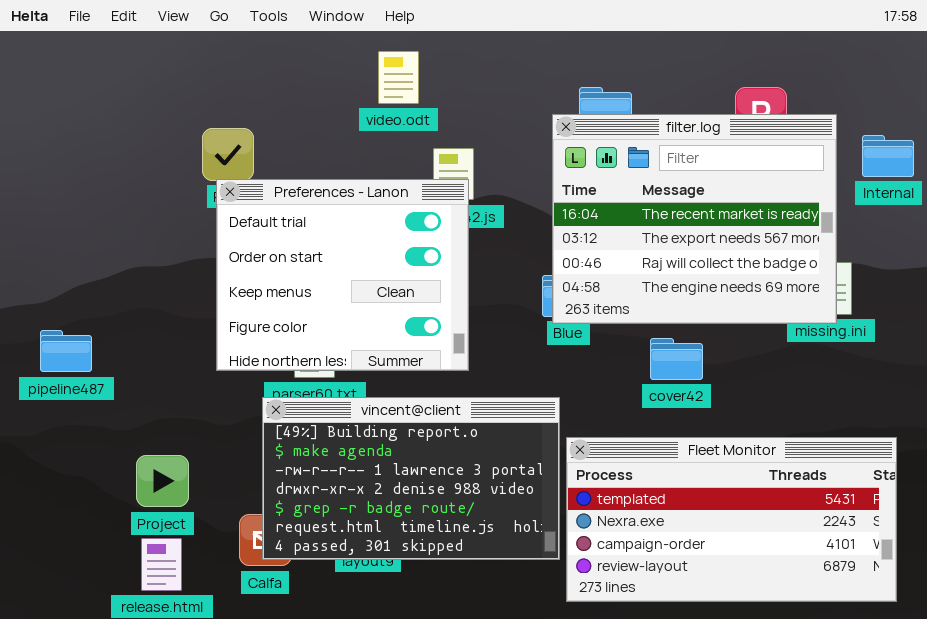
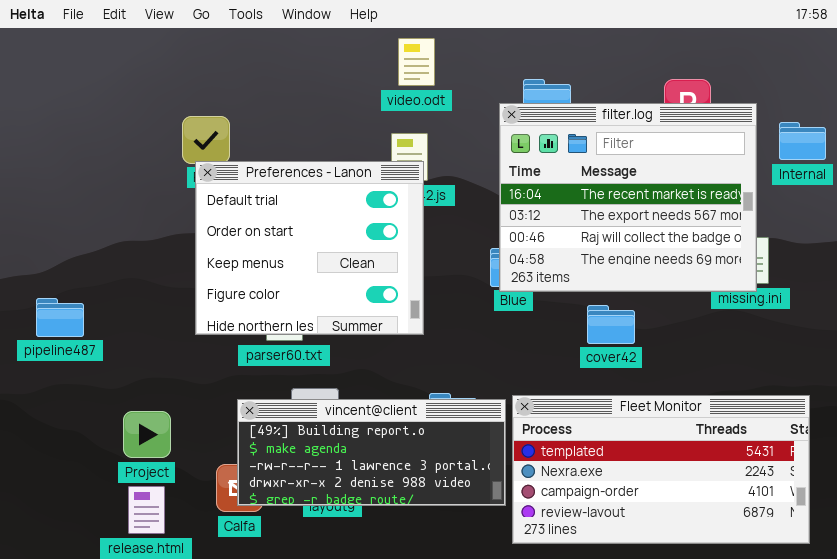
video.odt: [378,51,419,104] -> [398,38,435,86], moved
vincent@client: [262,397,560,560] -> [237,399,506,506], resized

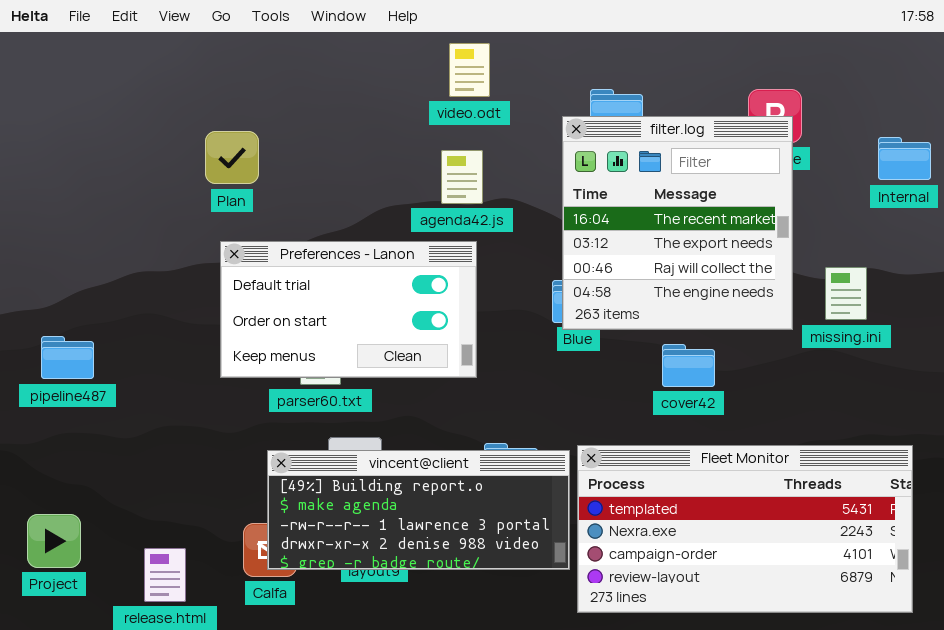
filter.log: [499,103,757,292] -> [562,116,793,330], resized
Preferences - Lanon: [195,161,424,335] -> [220,241,477,378], resized
Project: [123,411,171,458] -> [27,514,81,568], moved

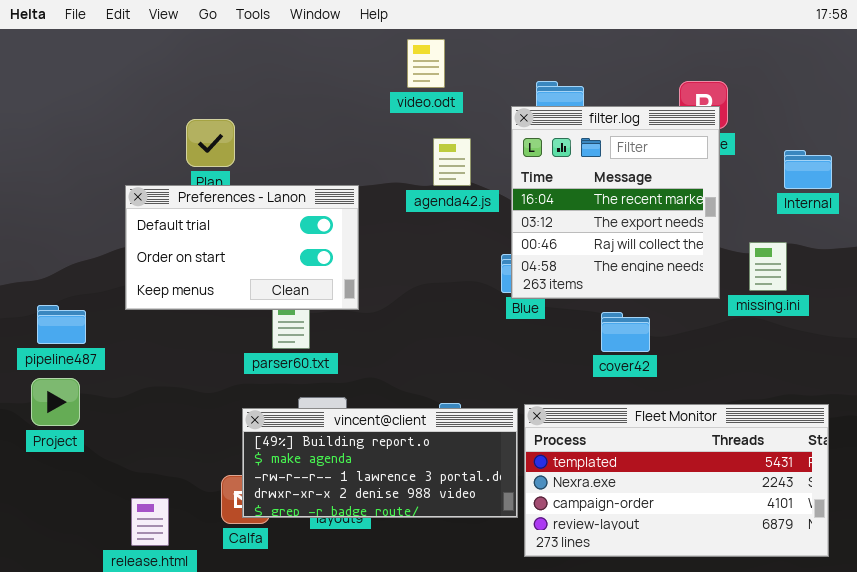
Internal: [878,137,931,180] -> [784,150,832,189], moved
agenda42.js: [441,150,483,204] -> [433,138,471,186], moved
Preferences - Lanon: [220,241,477,378] -> [125,185,359,310], moved
Project: [27,514,81,568] -> [31,378,80,426], moved

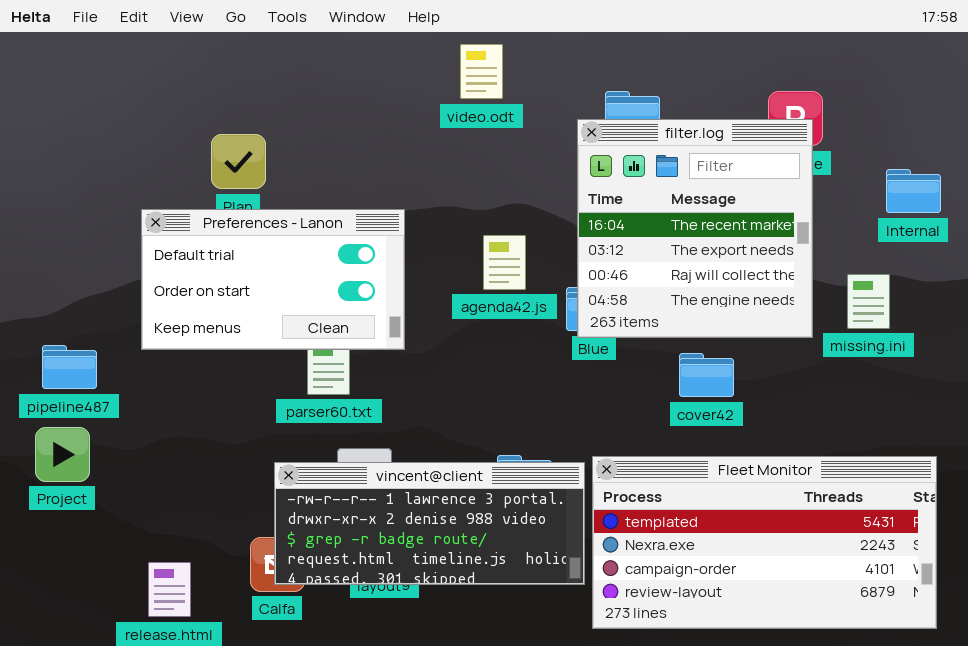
agenda42.js: [433,138,471,186] -> [483,235,526,290], moved
vincent@client: [242,408,518,518] -> [274,462,585,585], scrolled down 2 rows

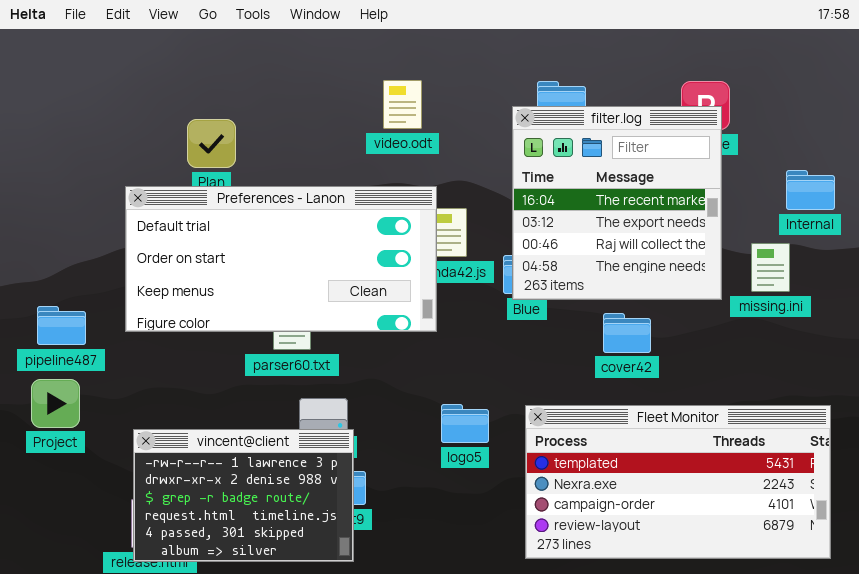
video.odt: [460,44,503,99] -> [383,80,422,129], moved
Internal: [886,169,941,213] -> [786,170,835,210], moved
Preferences - Lanon: [141,209,405,350] -> [125,186,437,332], resized
vincent@client: [274,462,585,585] -> [133,429,354,562], moved, resized

